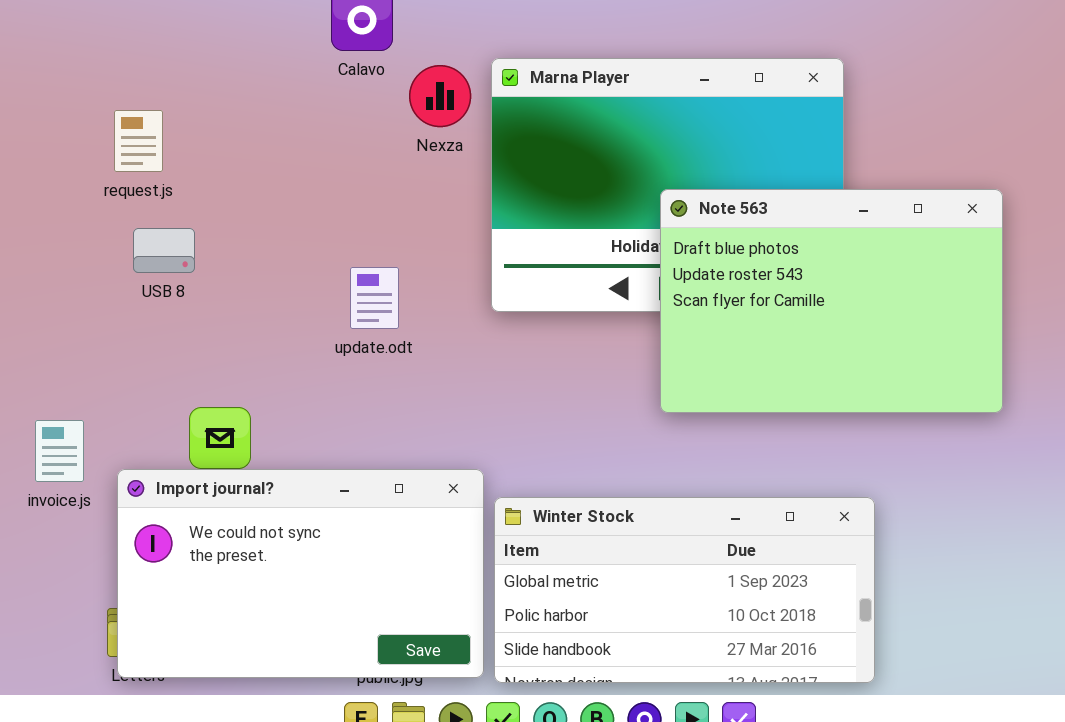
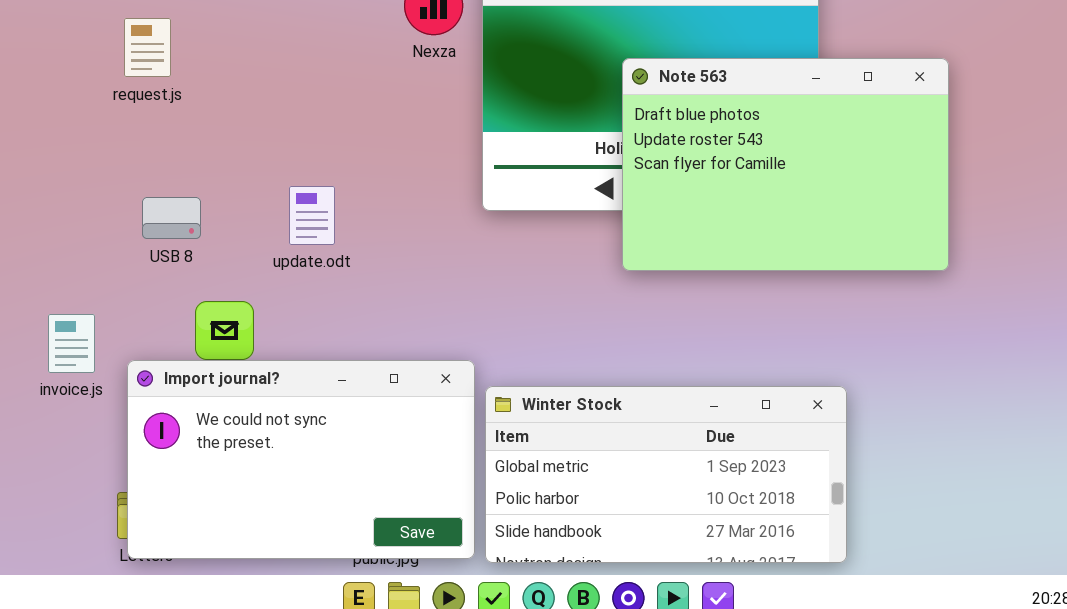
Note 563: [660,189,1003,413] -> [622,58,949,271], moved
USB 8: [133,228,195,273] -> [142,197,201,239], moved
update.odt: [350,267,399,329] -> [289,186,335,245], moved

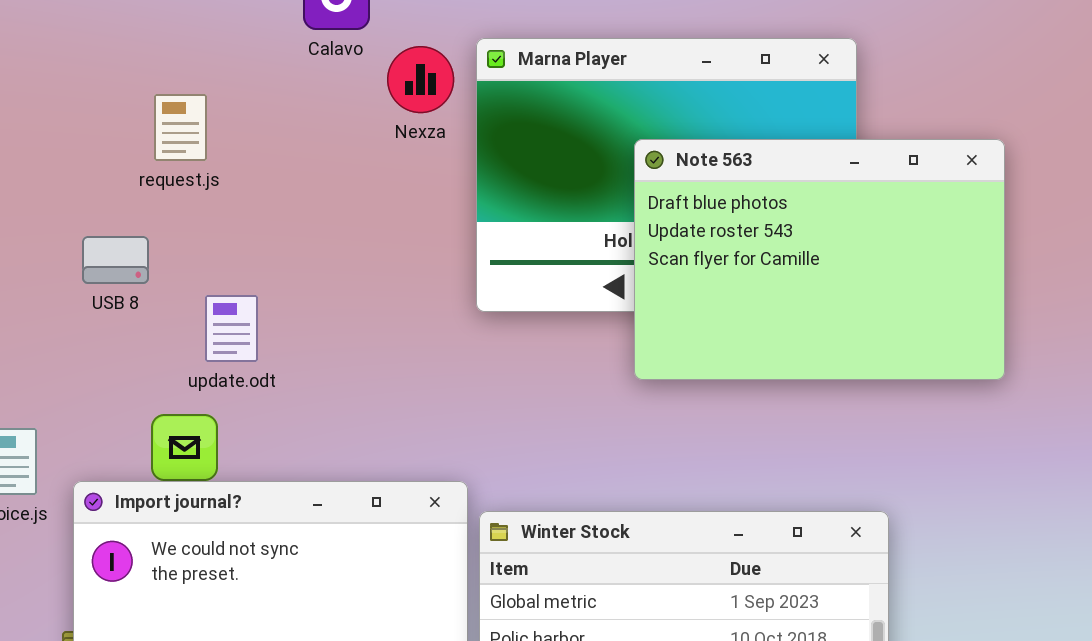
request.js: [124,18,171,77] -> [154,94,207,161], moved
update.odt: [289,186,335,245] -> [205,295,258,362], moved
USB 8: [142,197,201,239] -> [82,236,149,284], moved

